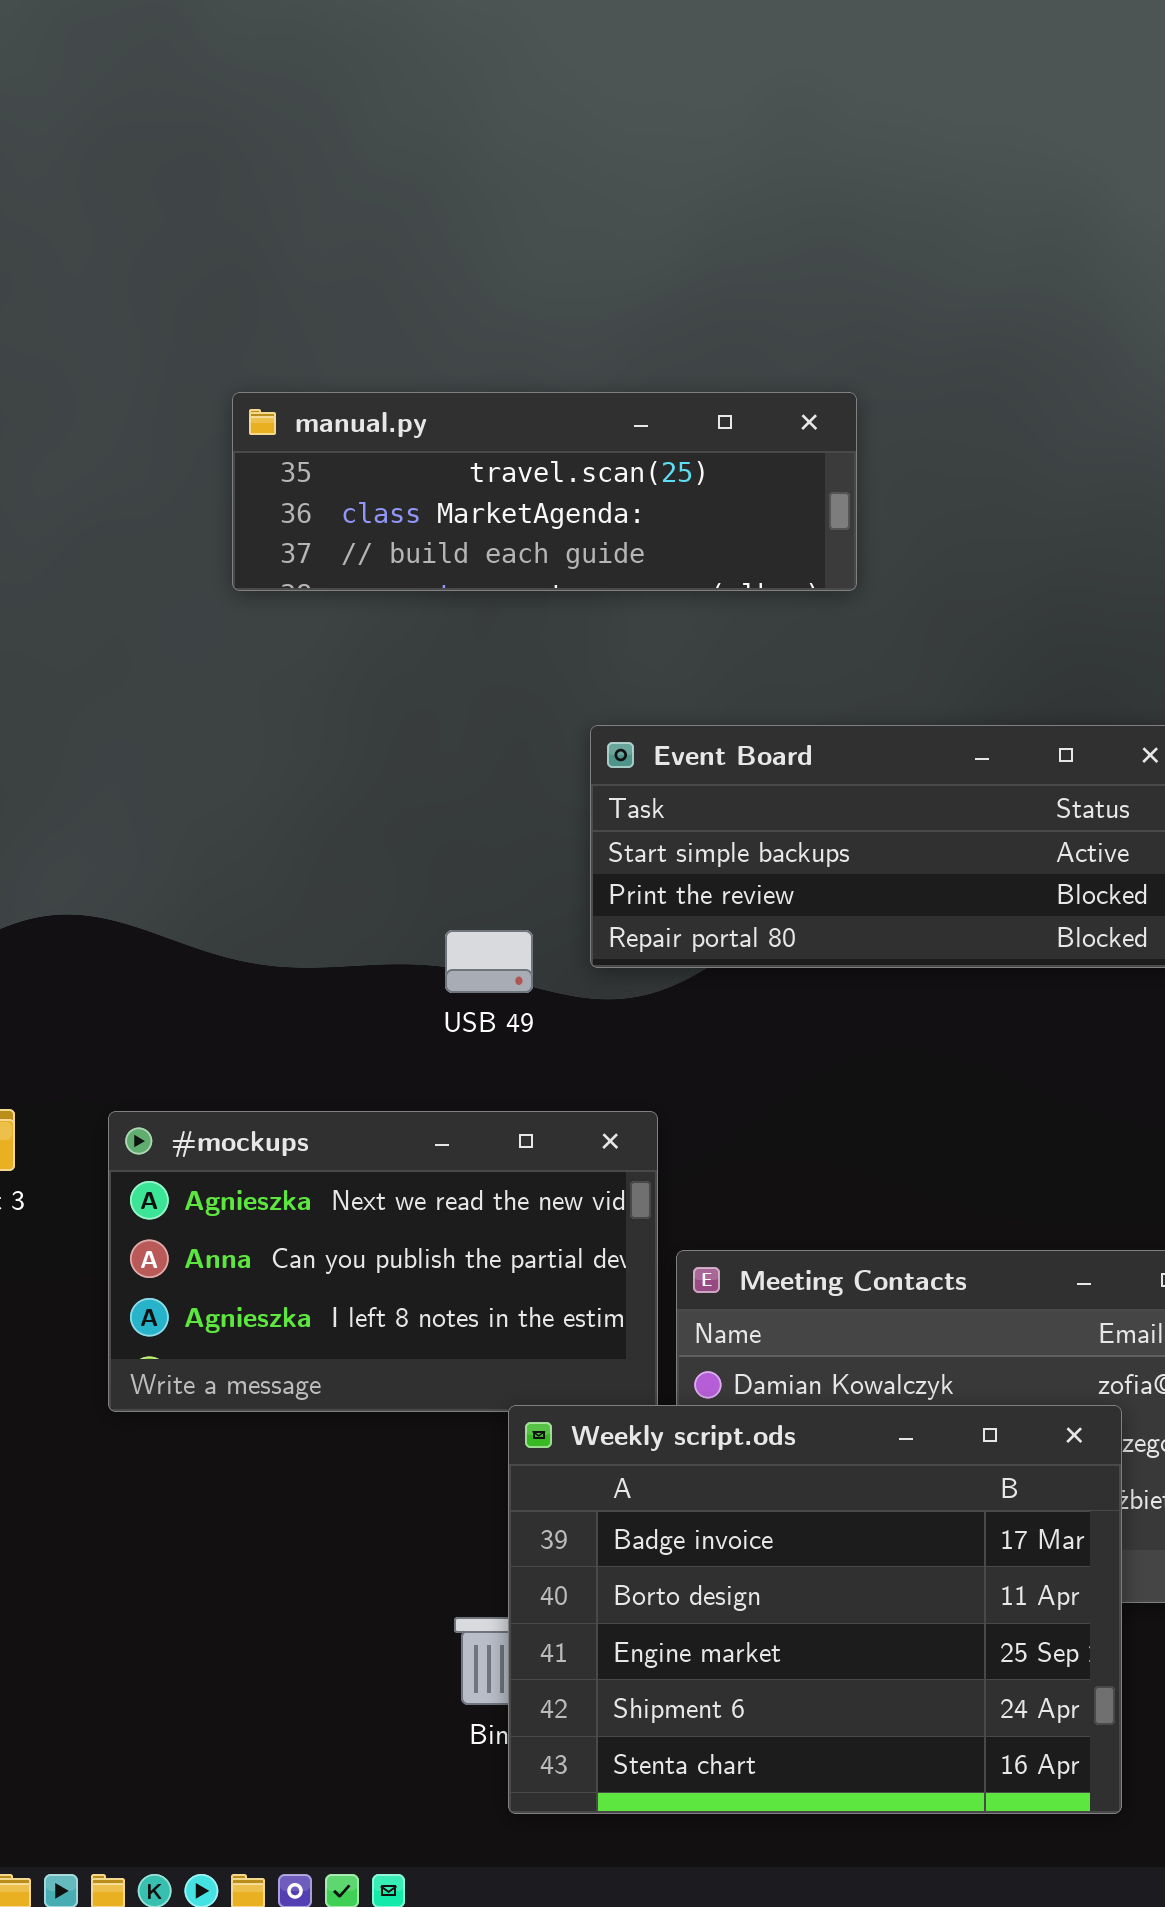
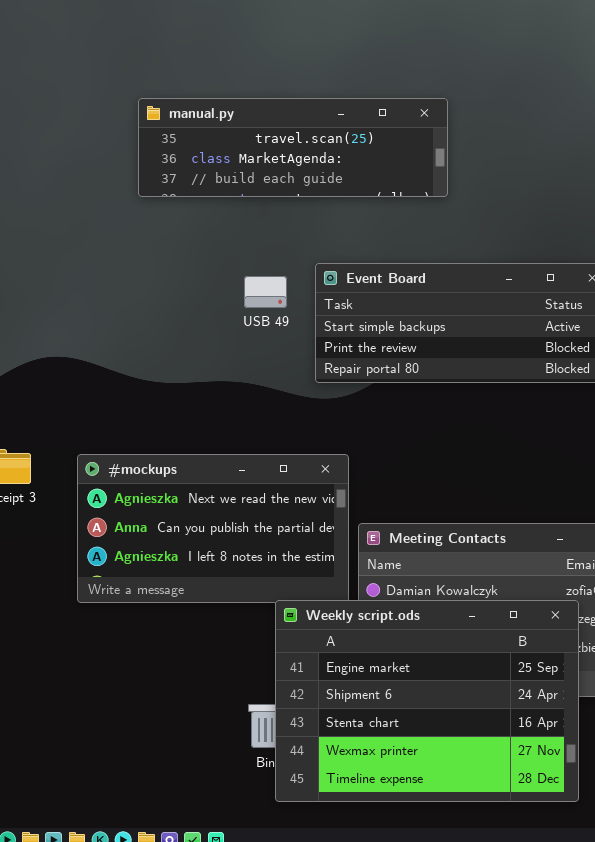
USB 49: [445,930,533,993] -> [244,276,287,308], moved
Weekly script.ods: [508,1405,1122,1814] -> [275,600,579,802], scrolled down 2 rows

